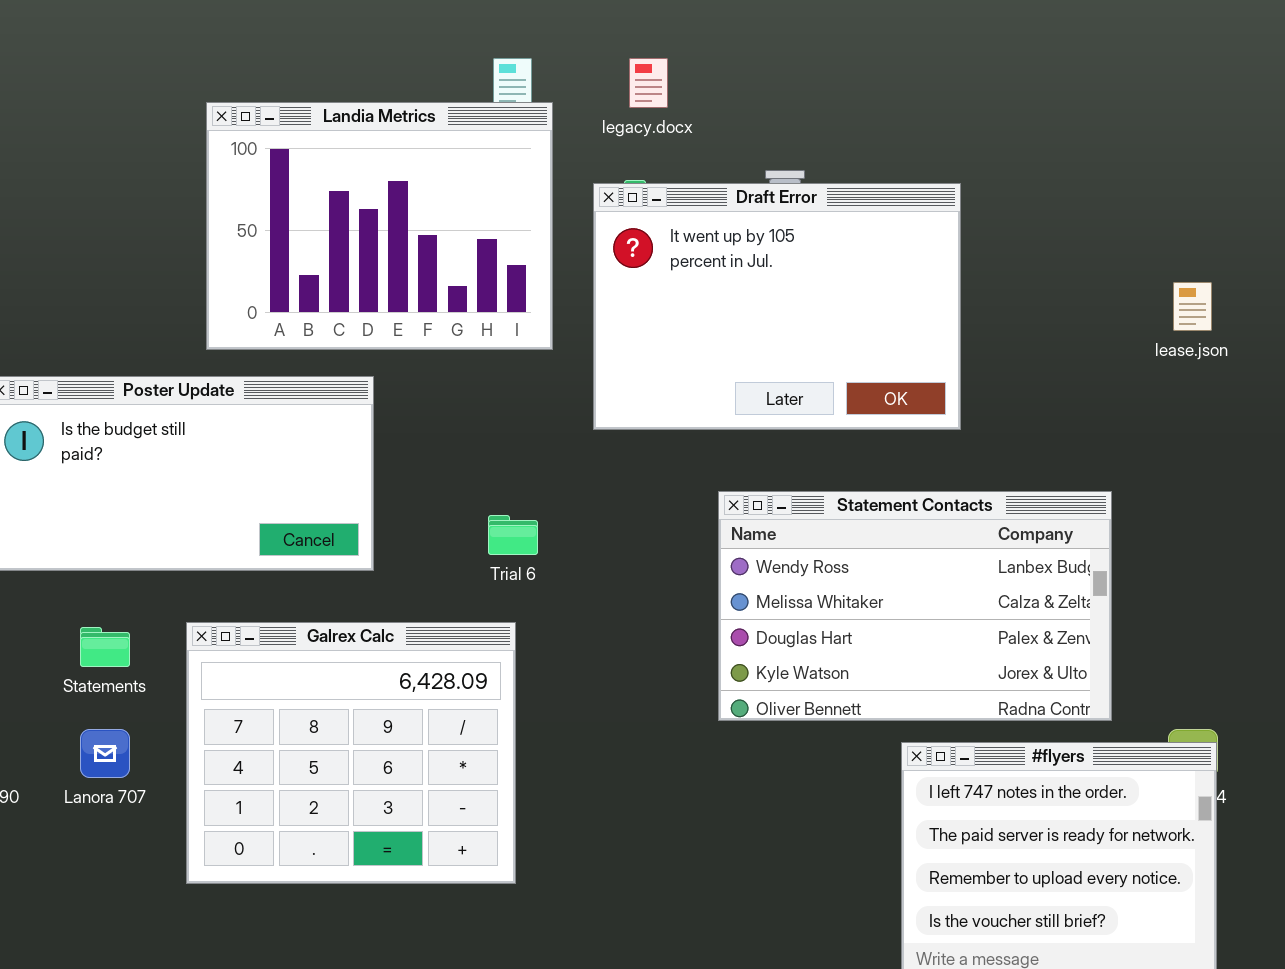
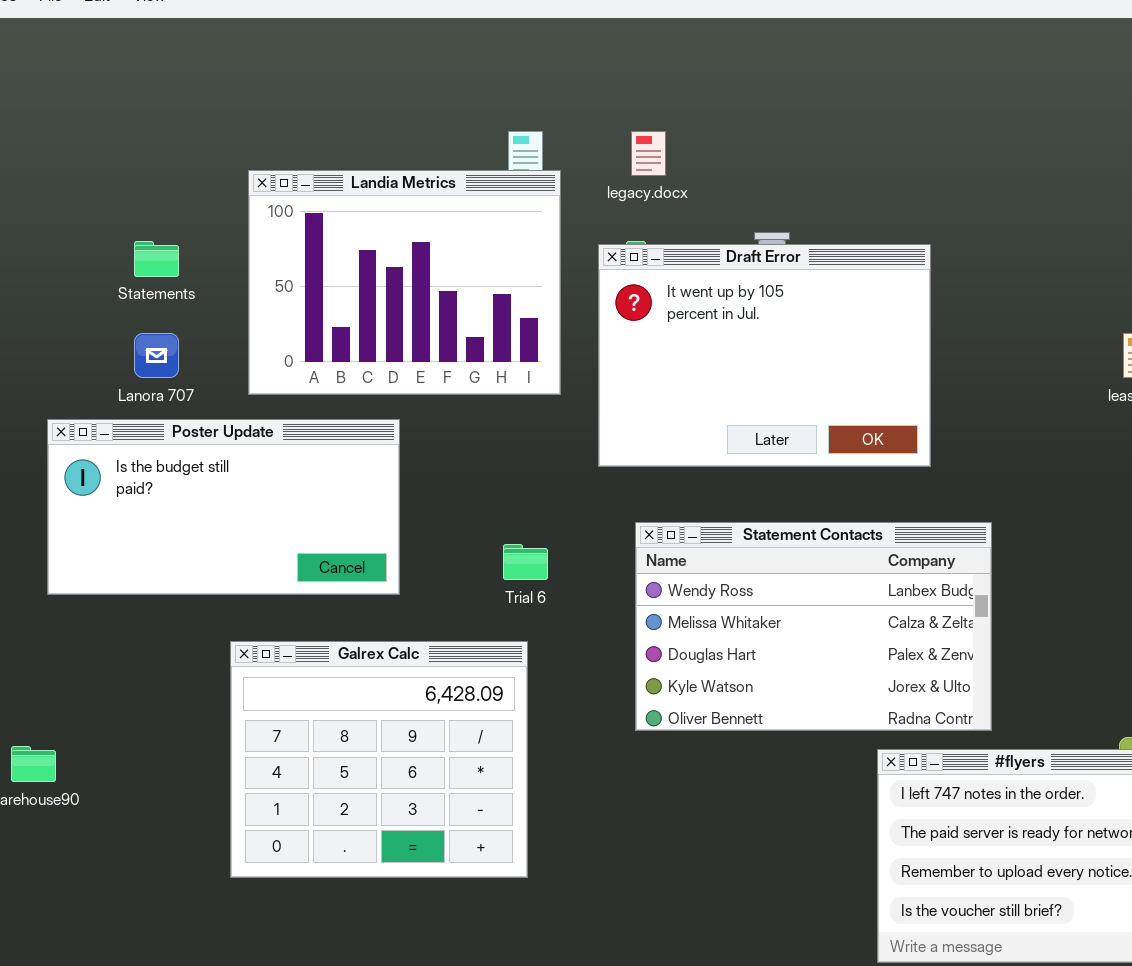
Statement Contacts: [718,491,1112,721] -> [635,522,992,731], moved
Statements: [80,627,130,667] -> [134,241,179,277], moved
Lanora 707: [80,729,130,778] -> [134,333,179,378], moved

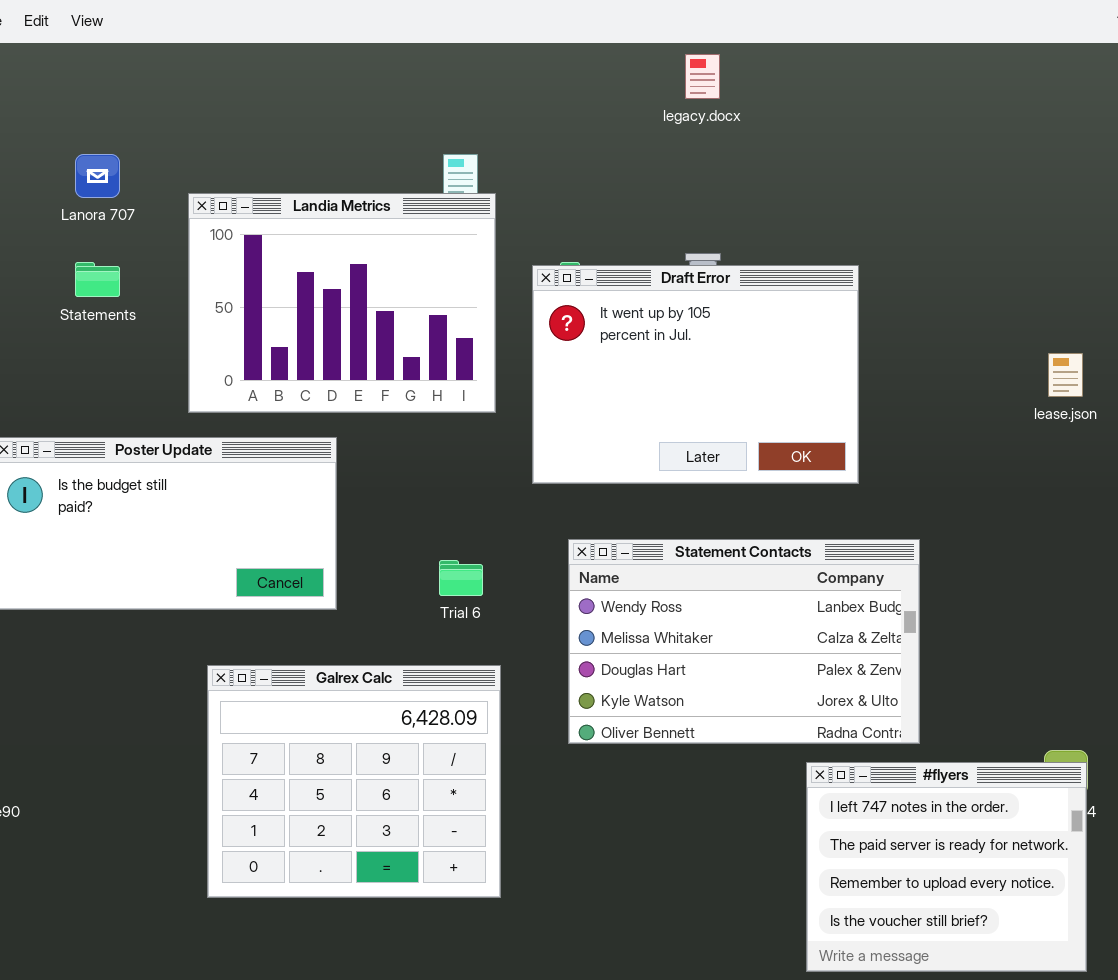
legacy.docx: [631,131,666,176] -> [685,54,720,99], moved
Lanora 707: [134,333,179,378] -> [75,154,120,198], moved
Galrex Calc: [230,641,528,878] -> [207,665,501,898], moved

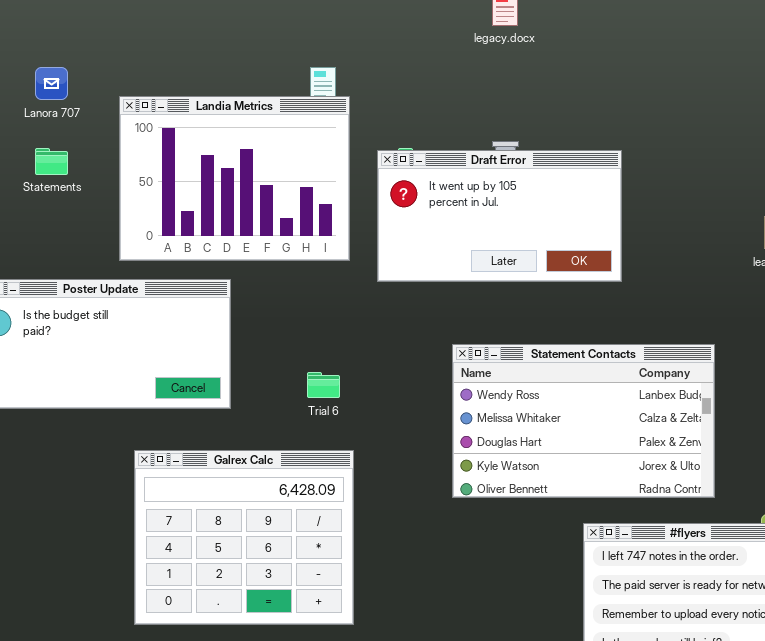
Draft Error: [532,265,859,484] -> [377,150,622,282], resized
Statement Contacts: [568,539,920,744] -> [452,344,715,498], moved

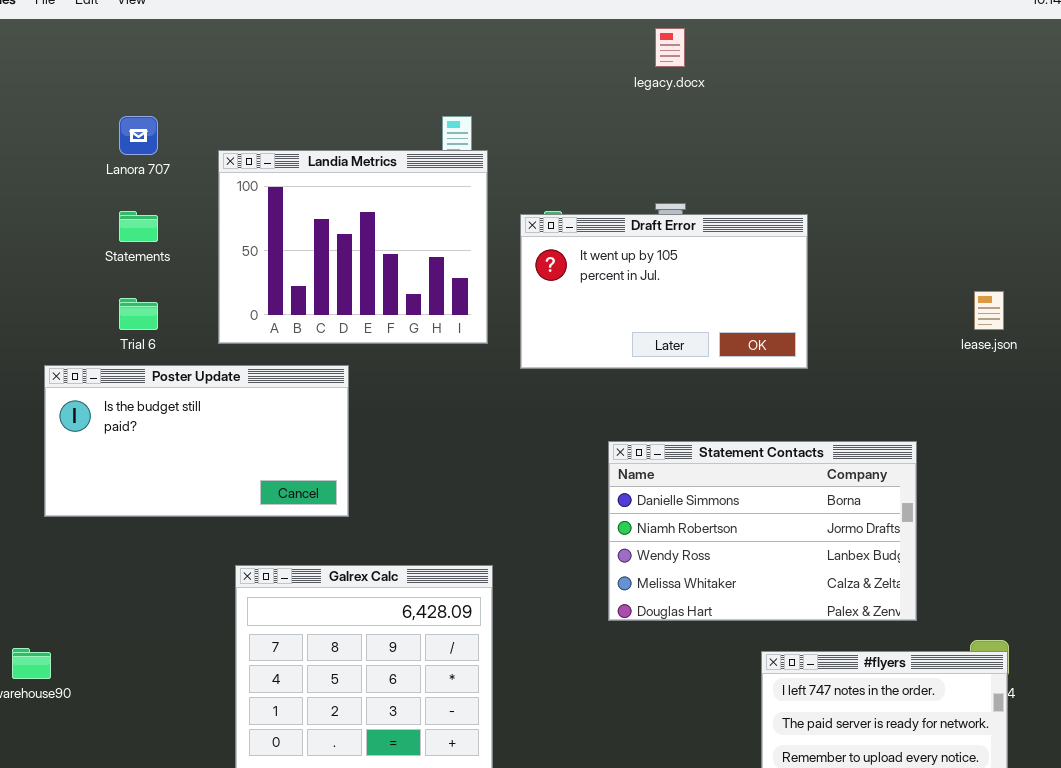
Statement Contacts: [452,344,715,498] -> [608,441,917,621], scrolled up 2 rows
Trial 6: [307,372,340,398] -> [119,298,158,330], moved

